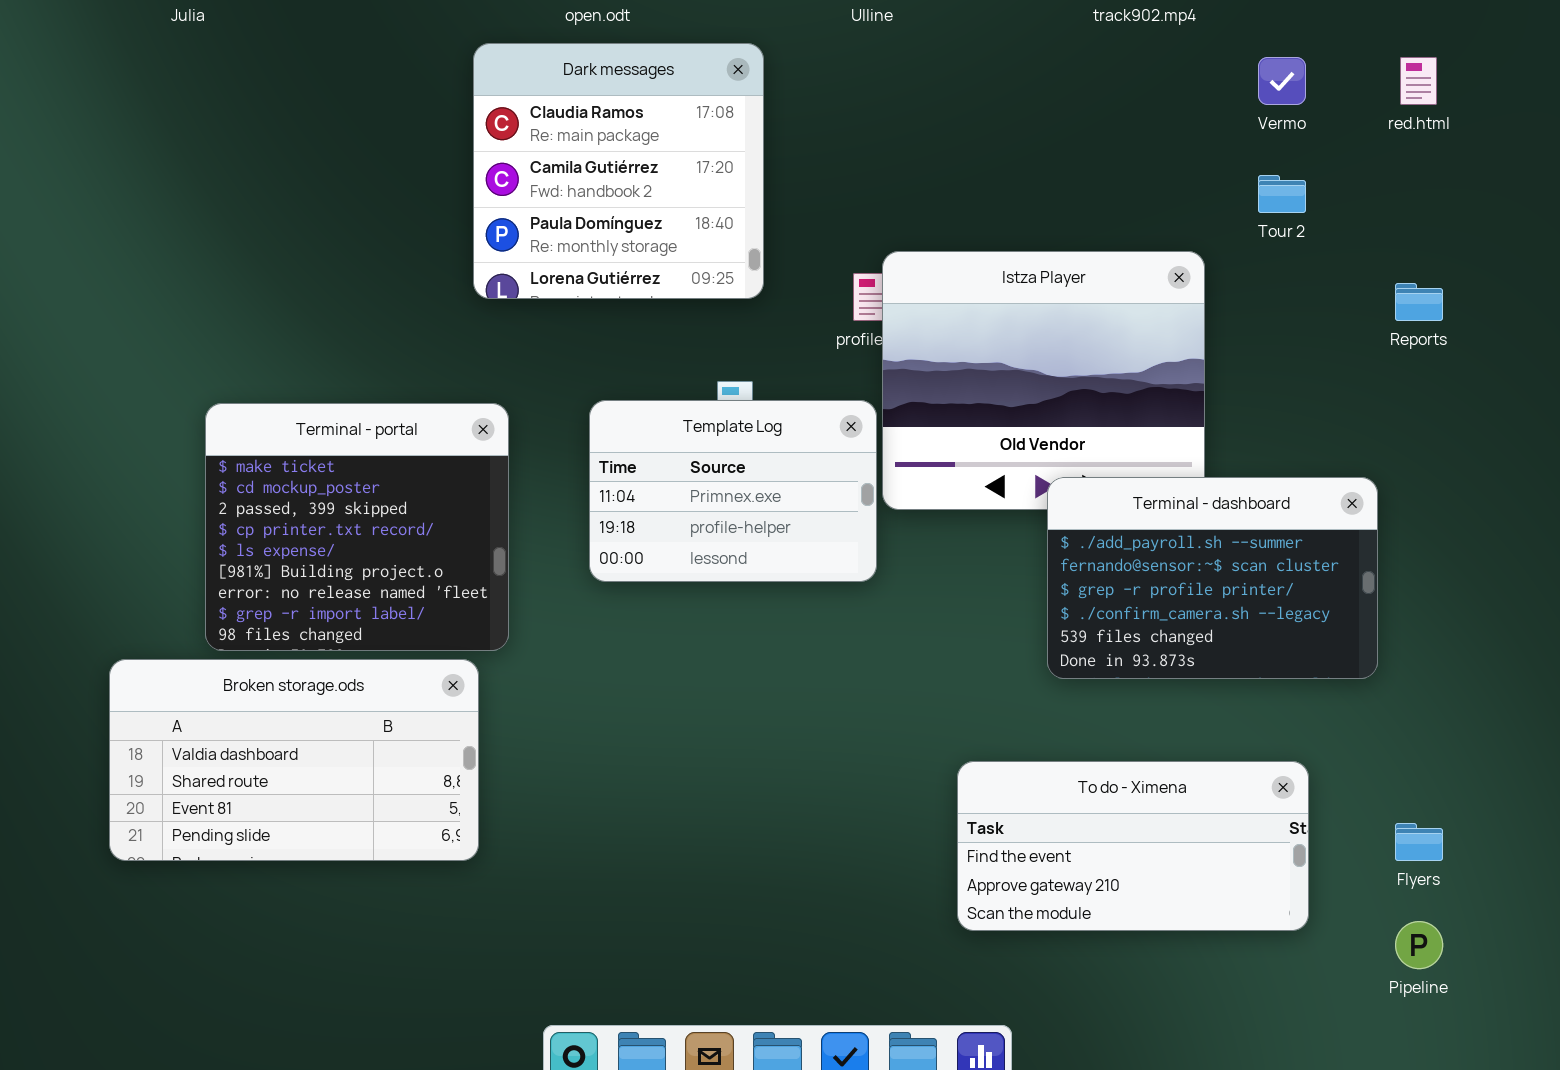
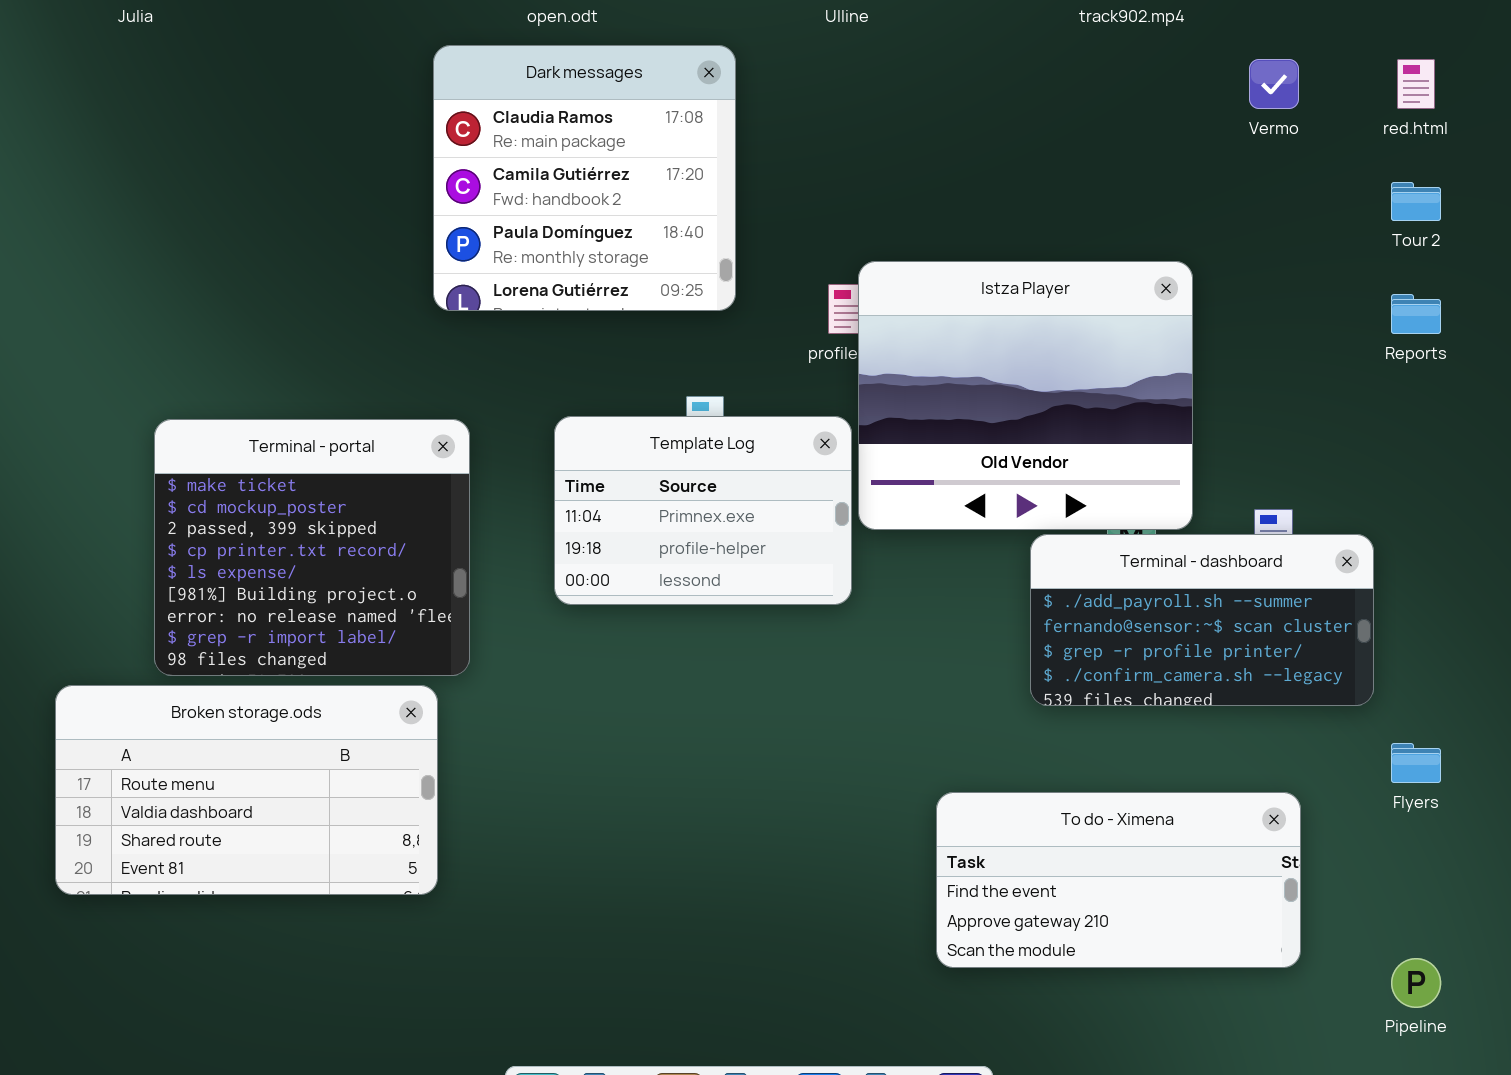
Tour 2: [1258,175,1306,213] -> [1391,182,1441,221], moved
Terminal - dashboard: [1047,477,1378,679] -> [1030,534,1374,706], resized
Broken storage.ods: [109,659,479,861] -> [55,685,438,895], scrolled up 1 row
Flyers: [1395,823,1443,861] -> [1391,743,1441,783], moved

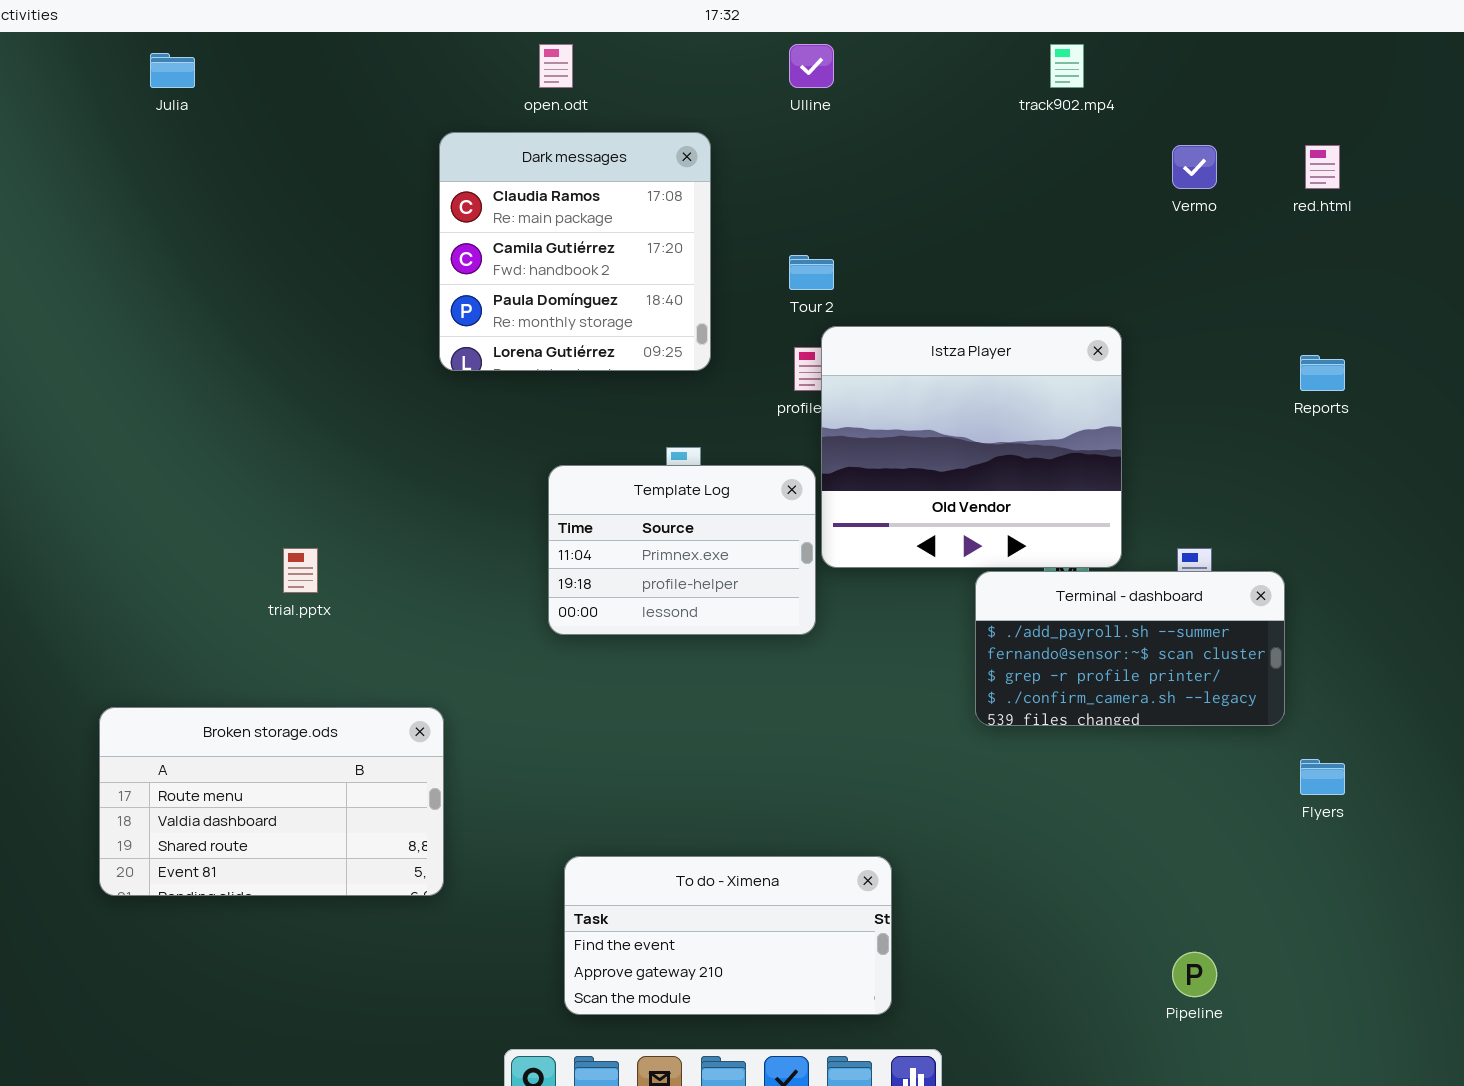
Tour 2: [1391,182,1441,221] -> [789,255,834,290], moved
Terminal - portal: [154,419,470,676] -> none, closed
To do - Ximena: [936,792,1301,968] -> [564,856,892,1015], moved
Pipeline: [1391,958,1441,1008] -> [1172,952,1217,997], moved

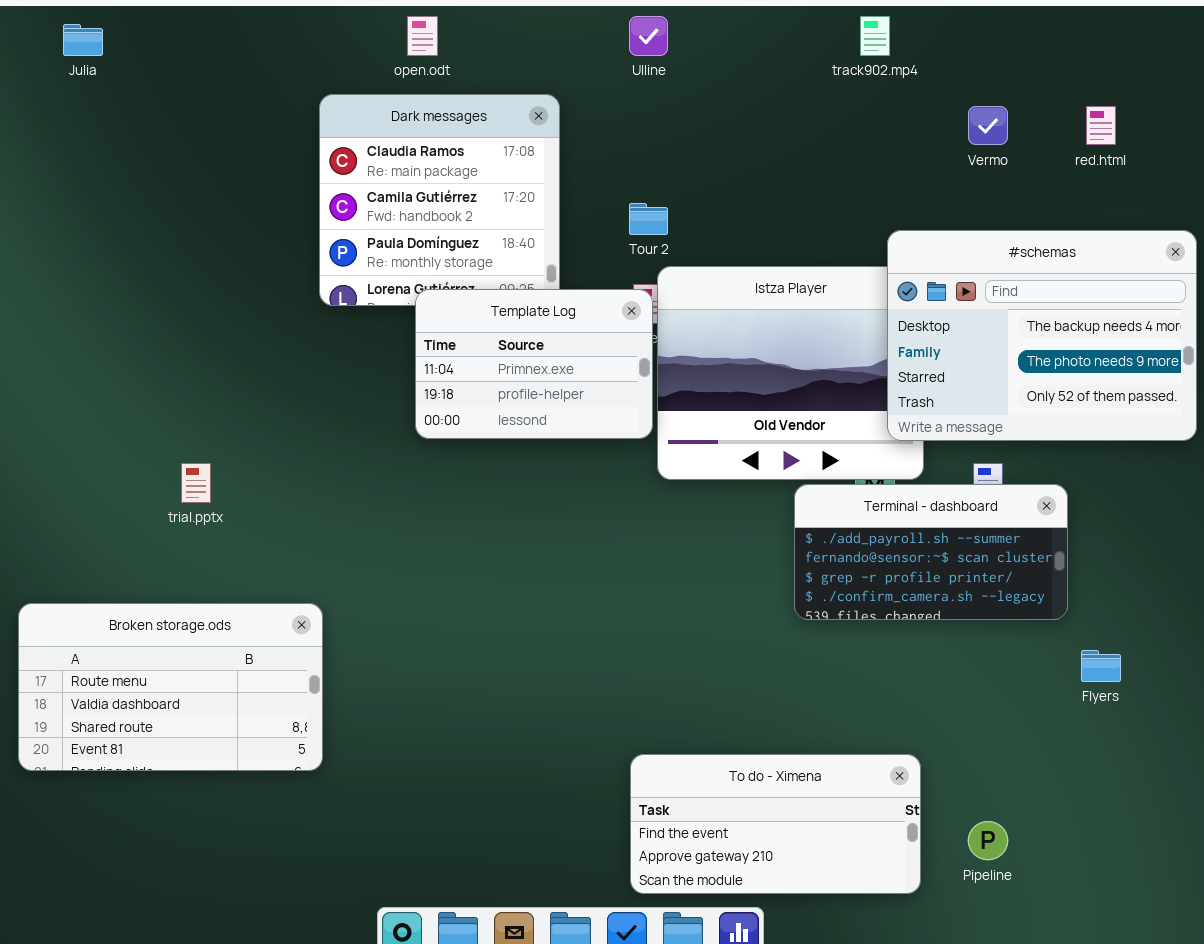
#schemas: none -> [887,230,1197,441], opened
Template Log: [548,465,816,635] -> [415,289,653,439], moved
To do - Ximena: [564,856,892,1015] -> [630,754,921,894], moved

